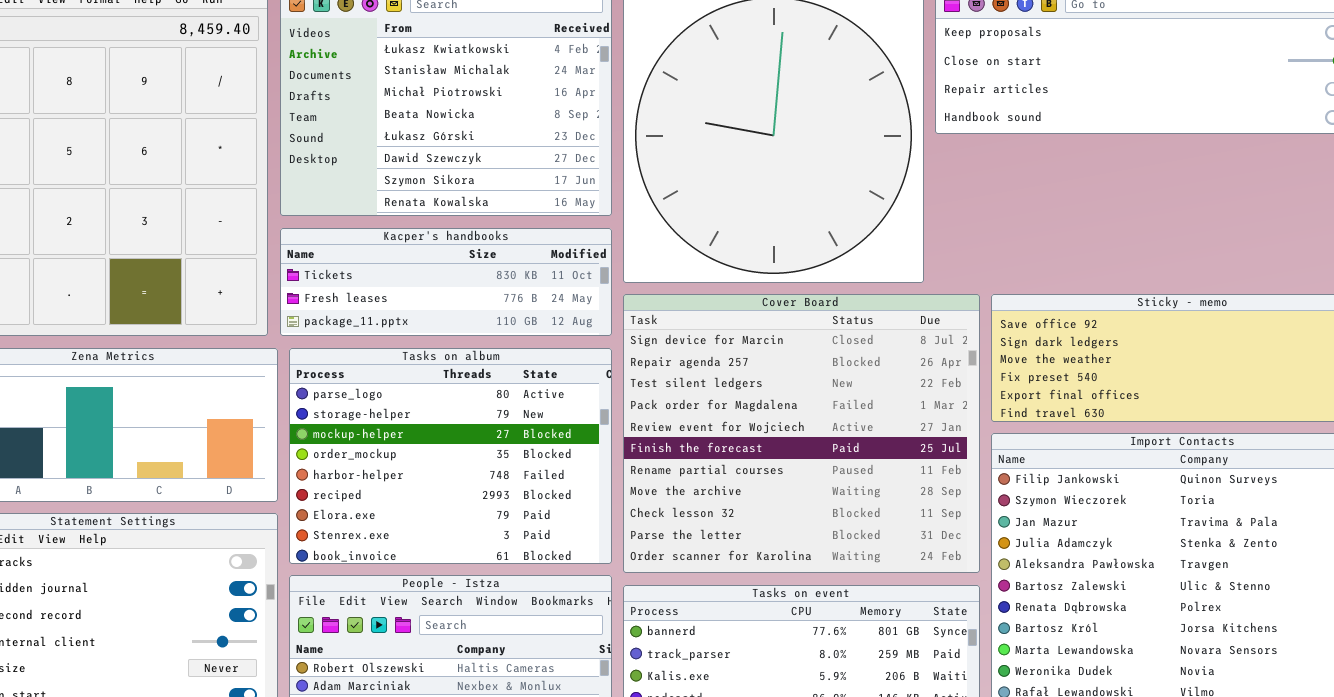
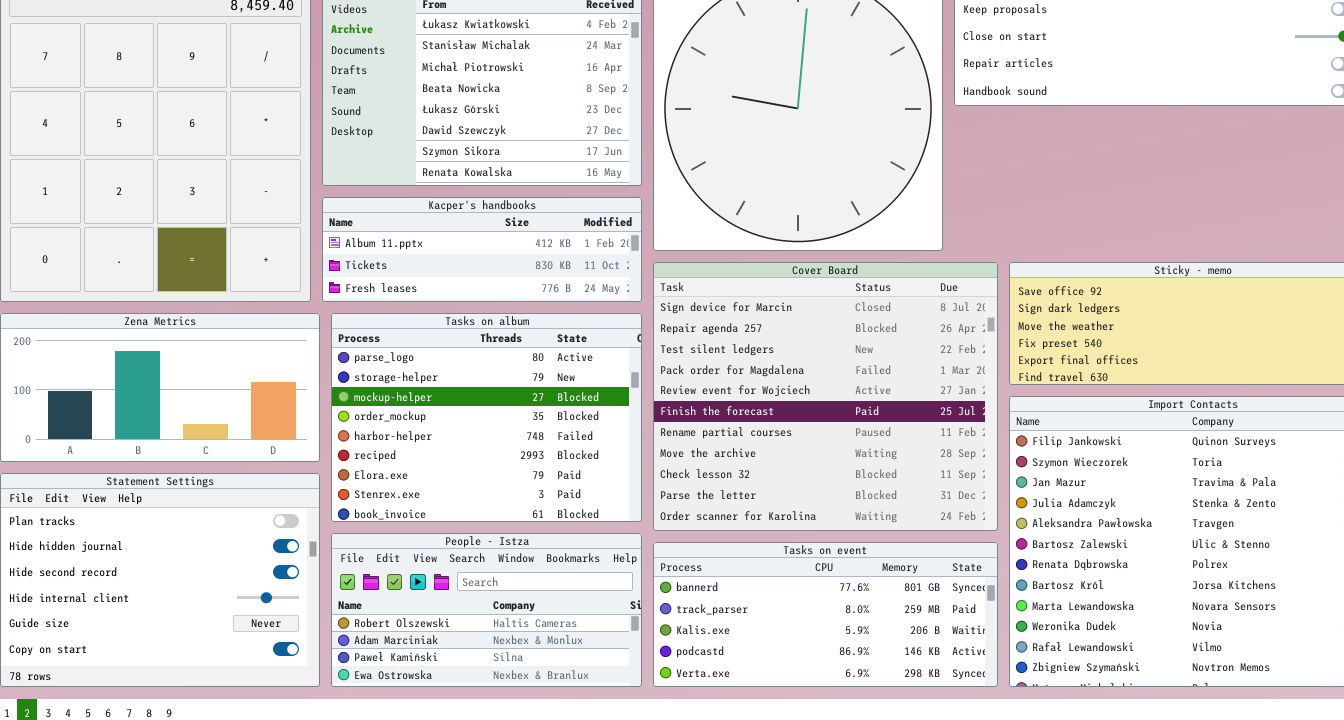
Kacper's handbooks: [280,228,612,336] -> [322,197,642,302], scrolled up 1 row

